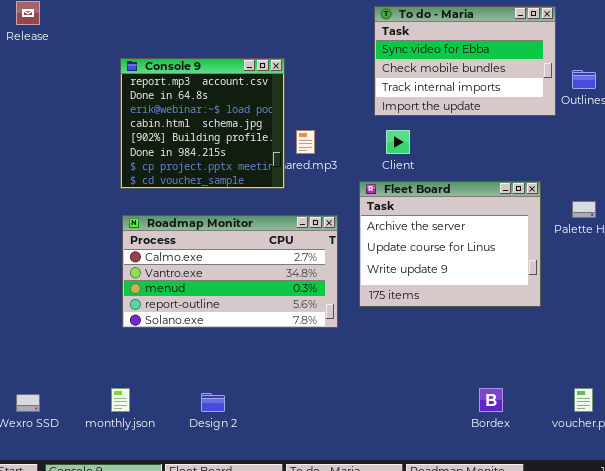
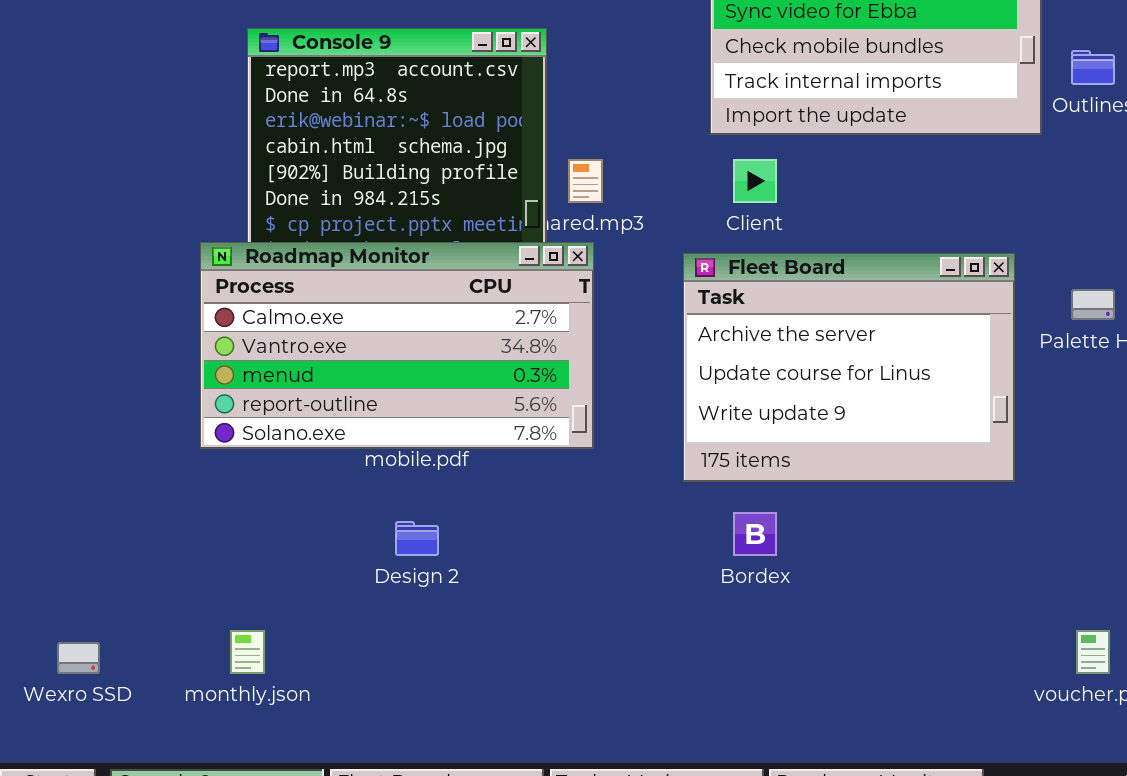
Roadmap Monitor: [122,215,338,328] -> [200,242,594,449], moved
Bordex: [479,388,503,412] -> [733,512,777,556], moved
Design 2: [201,393,225,412] -> [395,521,439,556], moved

